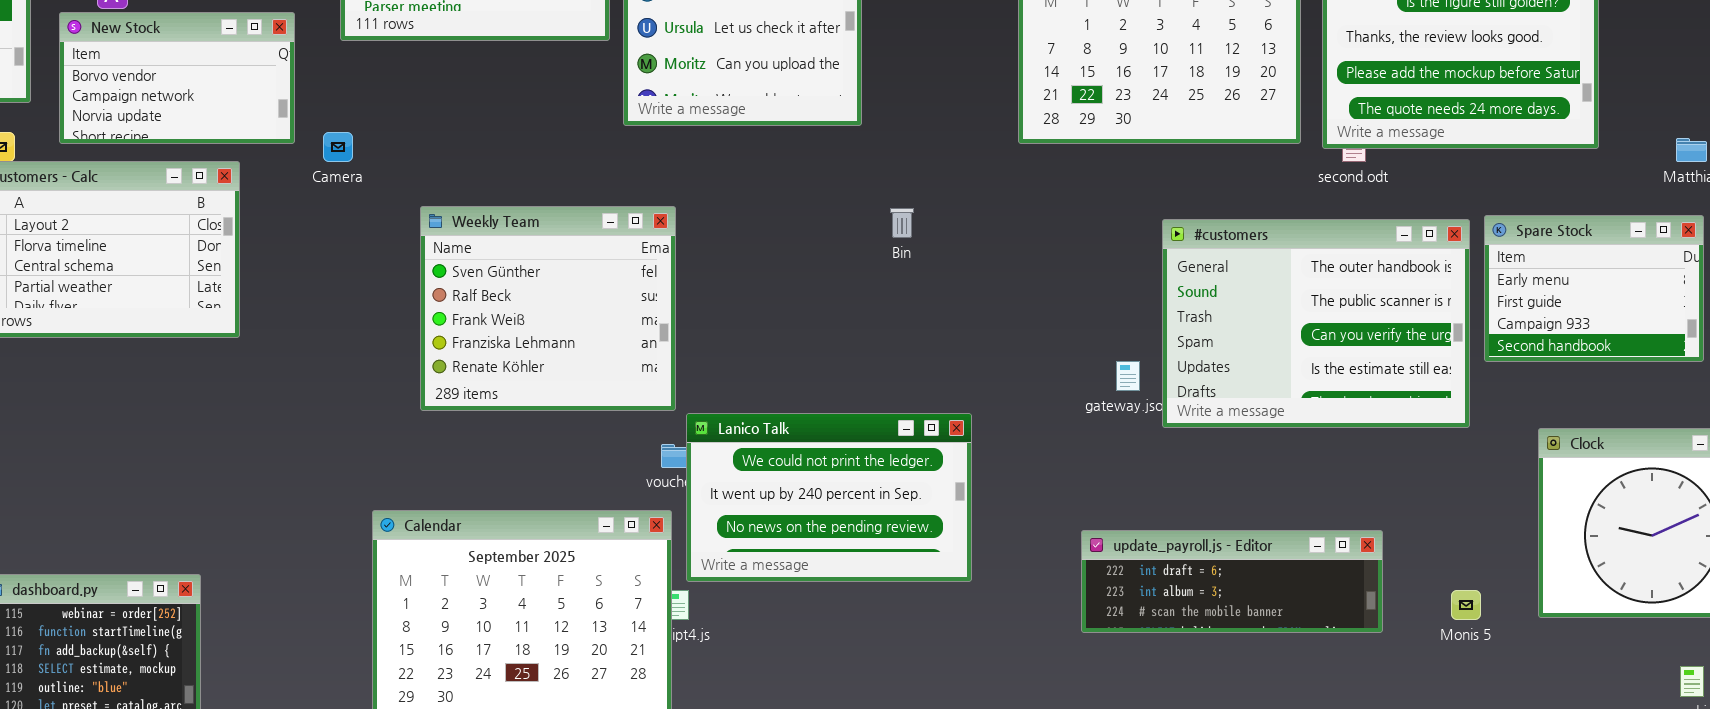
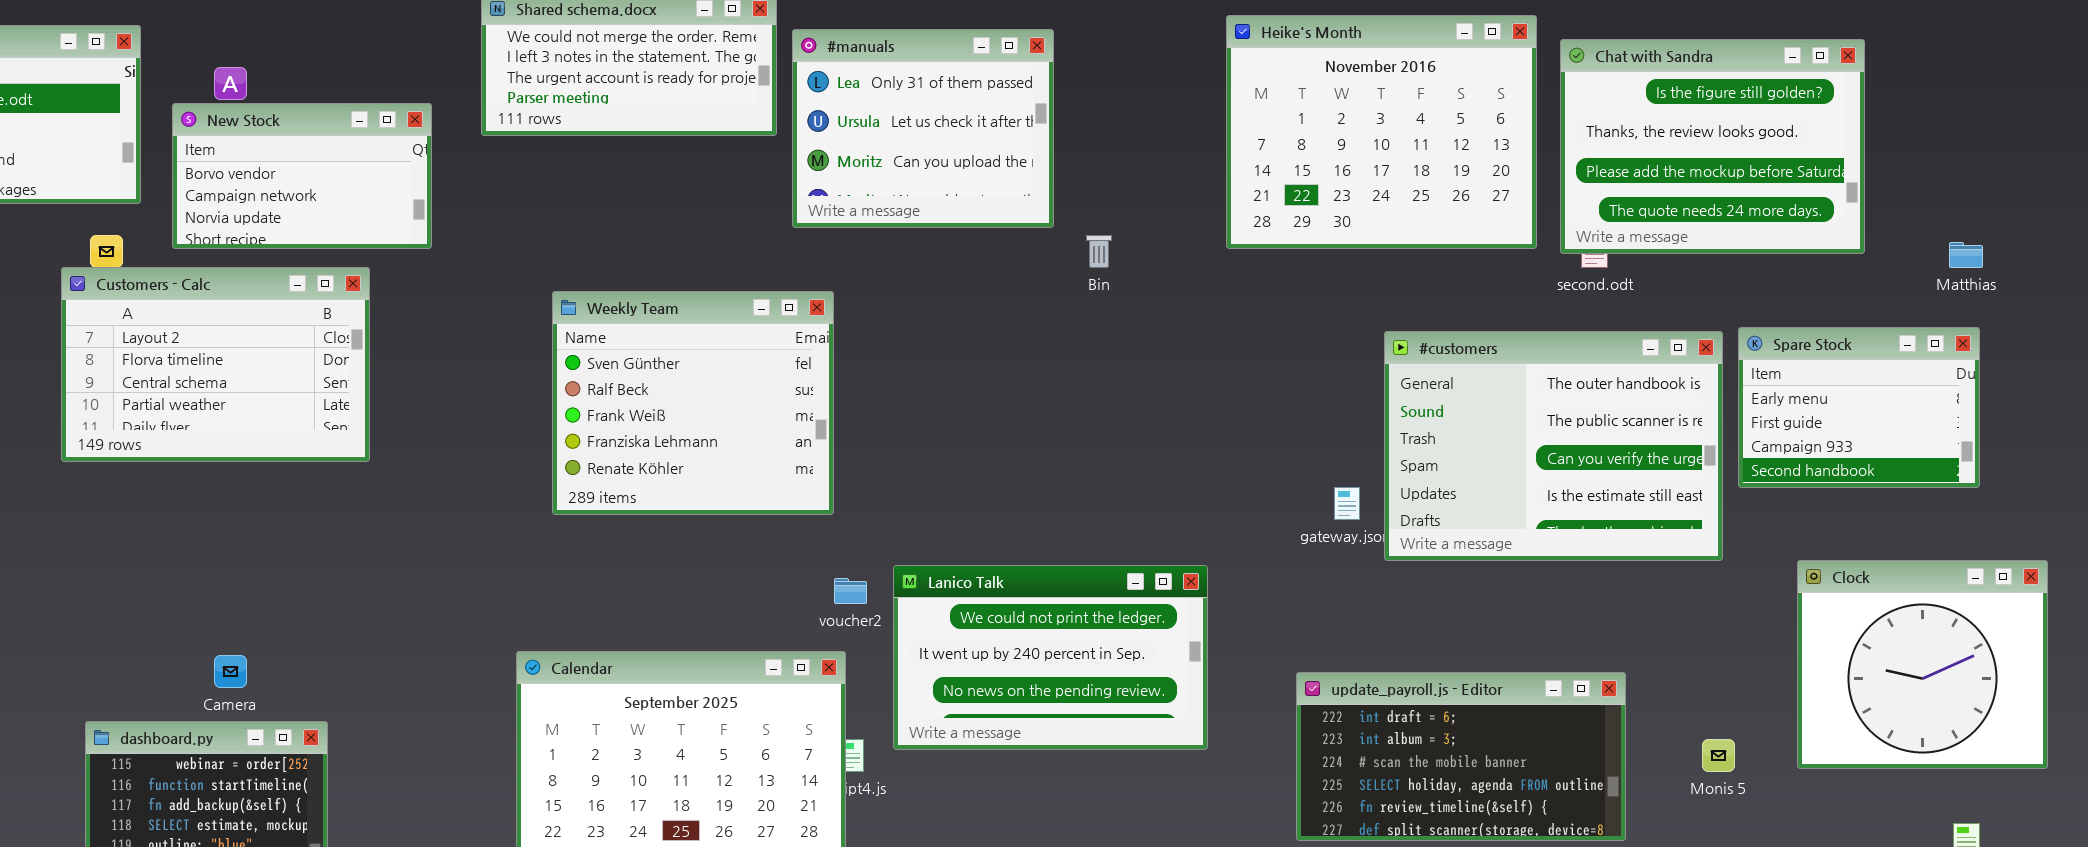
Camera: [323,132,353,162] -> [214,655,247,688], moved
Weekly Team: [420,206,676,411] -> [552,291,834,515], moved
Bin: [890,208,914,238] -> [1086,235,1112,268], moved
Lanico Talk: [686,413,972,582] -> [893,565,1208,750], moved
update_payroll.js - Editor: [1081,530,1383,633] -> [1296,672,1626,841], resized

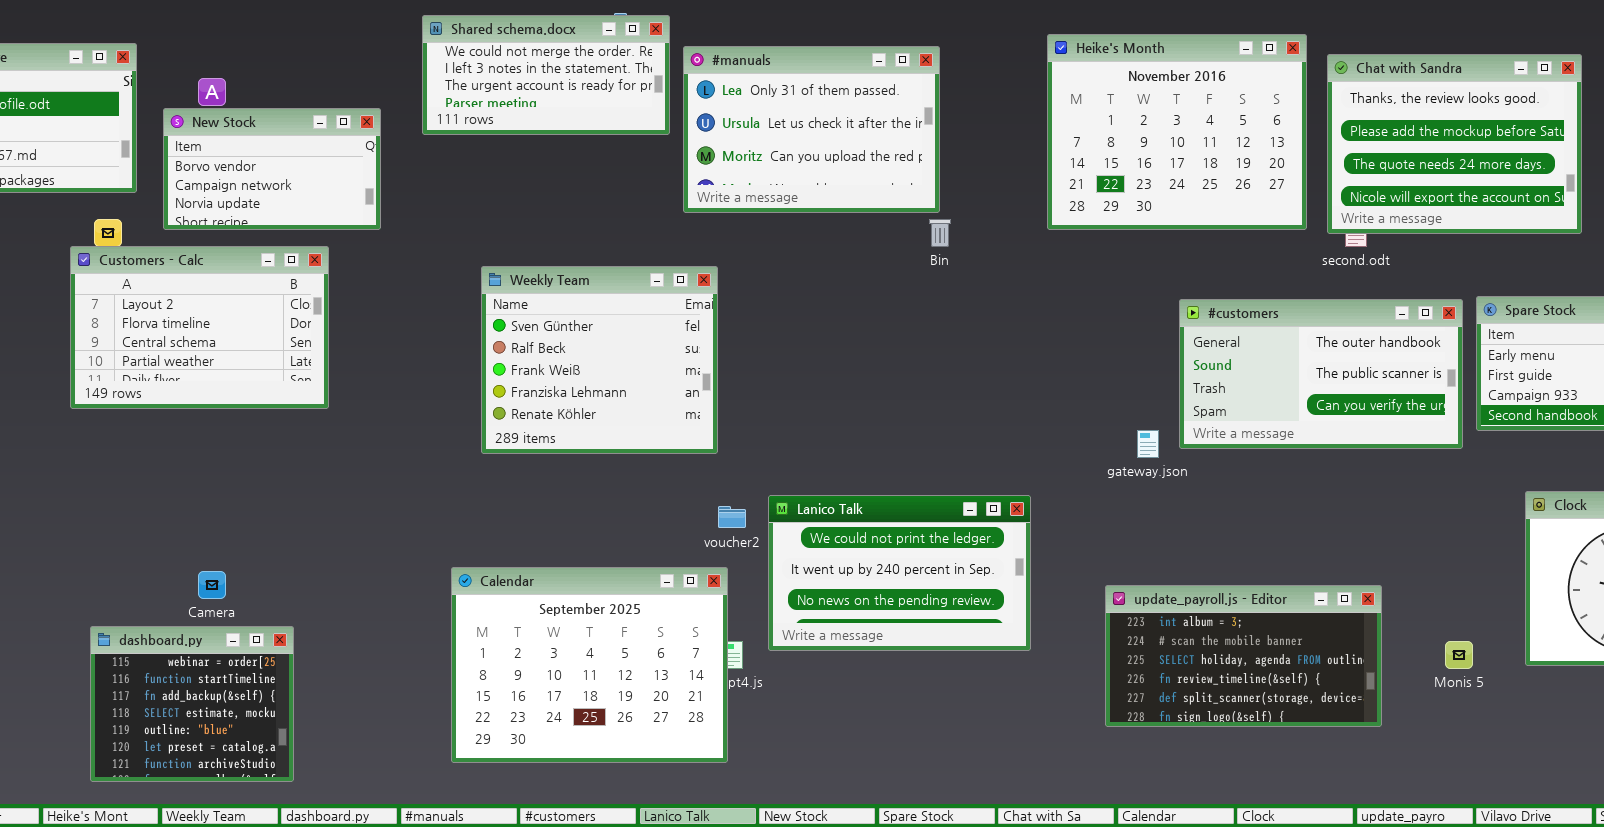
#manuals: [792,29,1054,228] -> [683,46,940,213], resized
Chat with Sandra: [1560,39,1865,254] -> [1327,54,1582,234], scrolled down 1 row
#customers: [1384,331,1723,561] -> [1179,299,1463,449], resized
update_payroll.js - Editor: [1296,672,1626,841] -> [1105,585,1382,727], scrolled down 1 row

